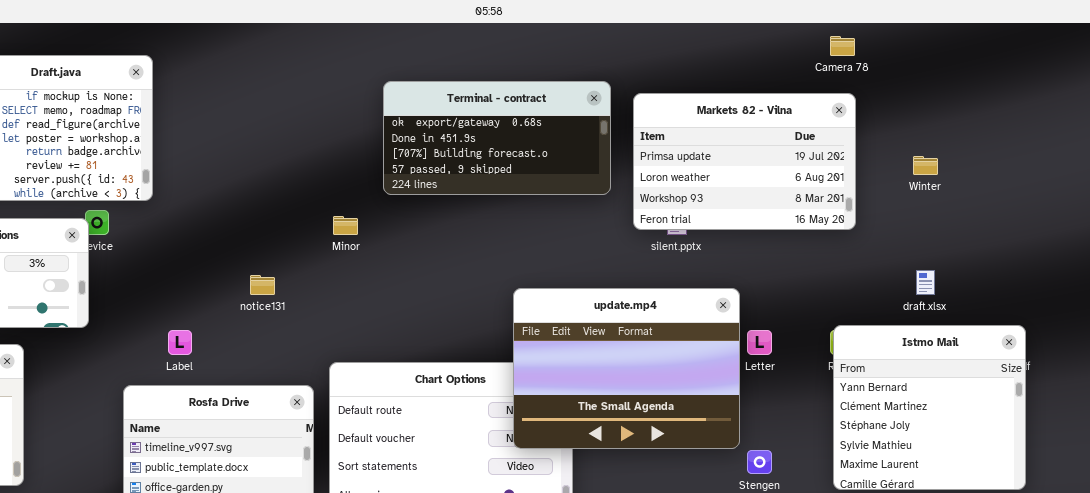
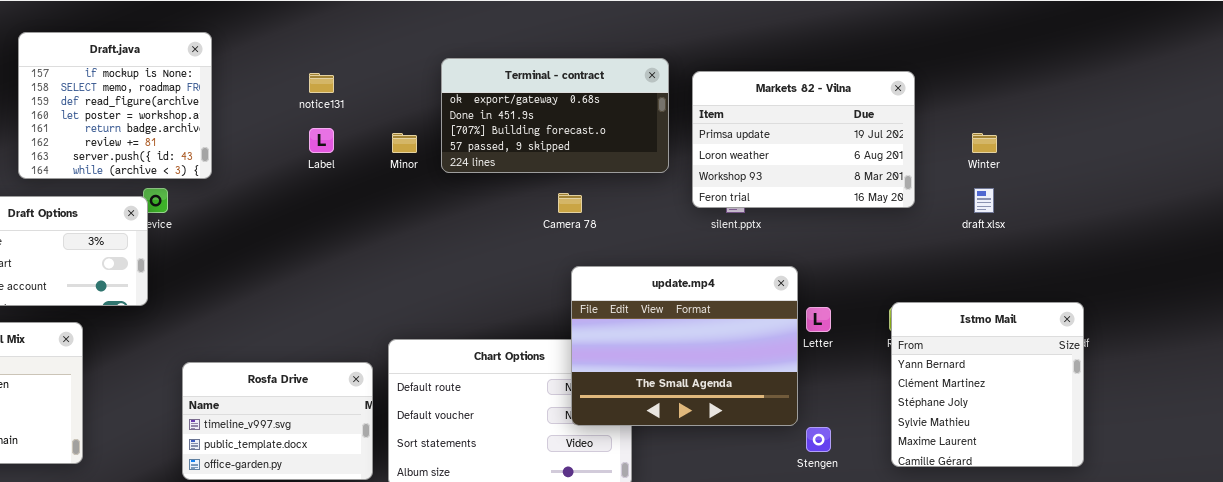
Camera 78: [830,36,855,56] -> [558,193,582,213], moved
Minor: [333,216,358,235] -> [392,133,417,153], moved
draft.xlsx: [916,270,935,295] -> [974,188,994,213], moved
notice131: [250,275,275,295] -> [309,73,334,93], moved
Label: [168,330,192,355] -> [309,128,334,153], moved

